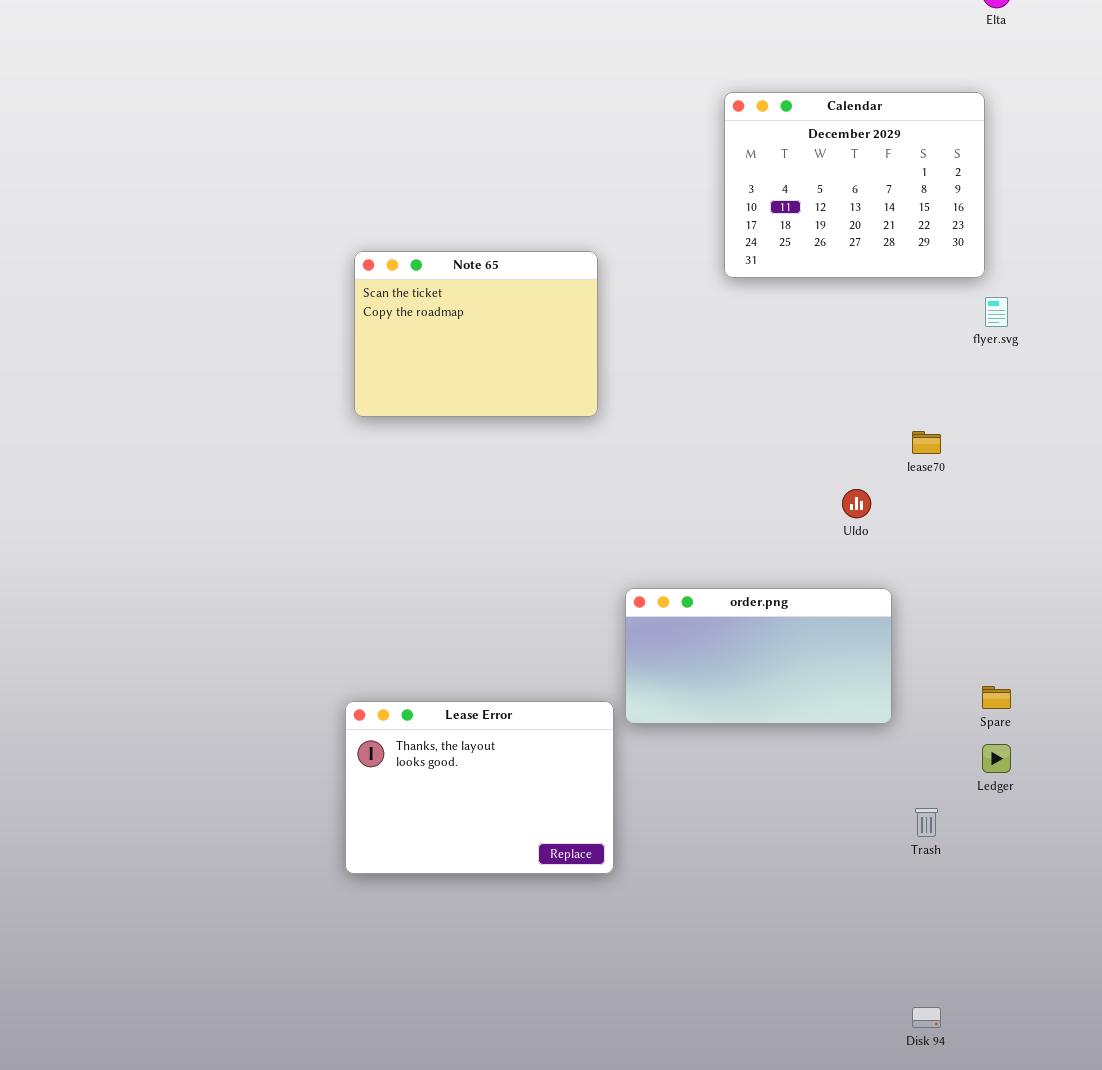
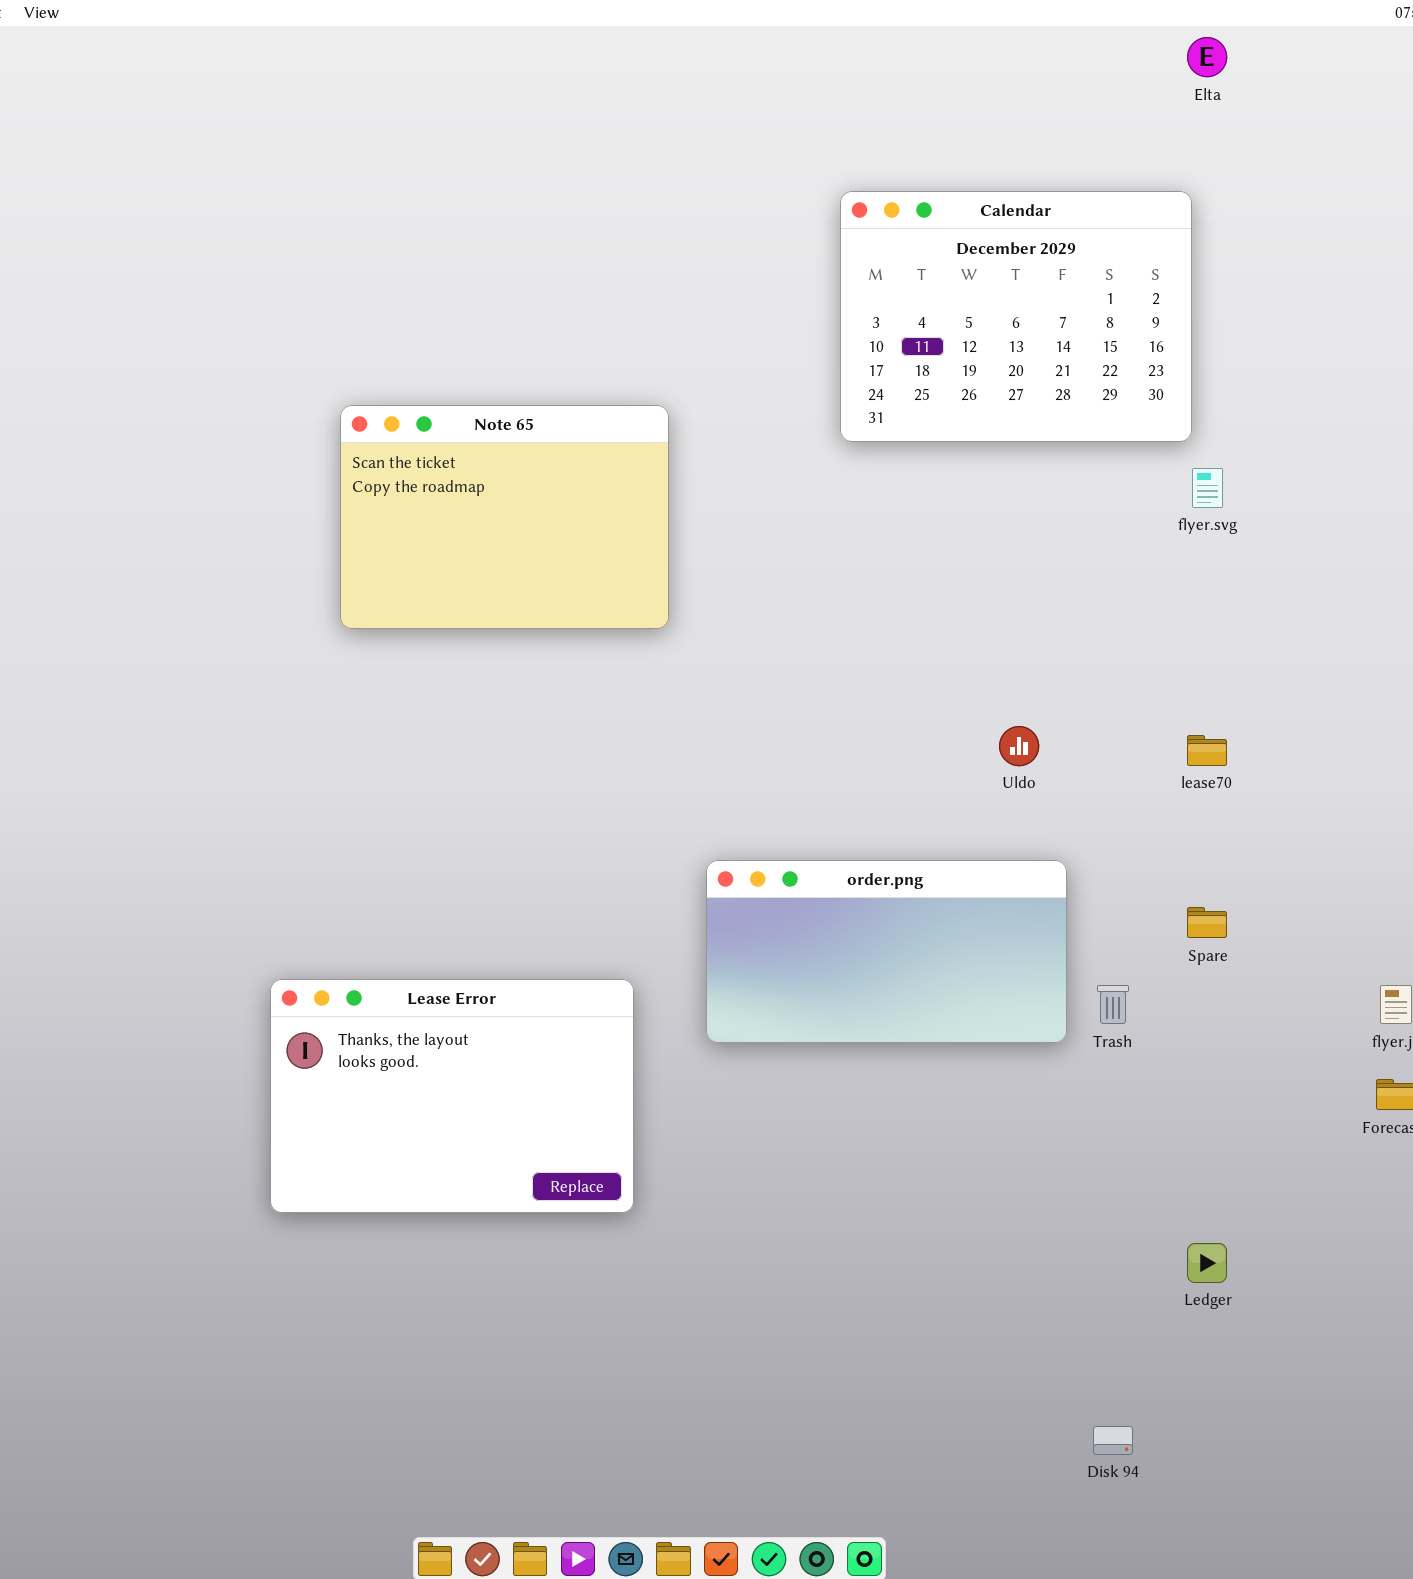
lease70: [912,431,941,454] -> [1187,735,1227,766], moved
Spare: [982,686,1011,709] -> [1187,907,1227,938], moved
Lease Error: [345,701,614,874] -> [270,979,634,1213], moved
Ledger: [982,744,1011,773] -> [1187,1243,1227,1283], moved
Trash: [915,808,938,837] -> [1097,985,1129,1024], moved

